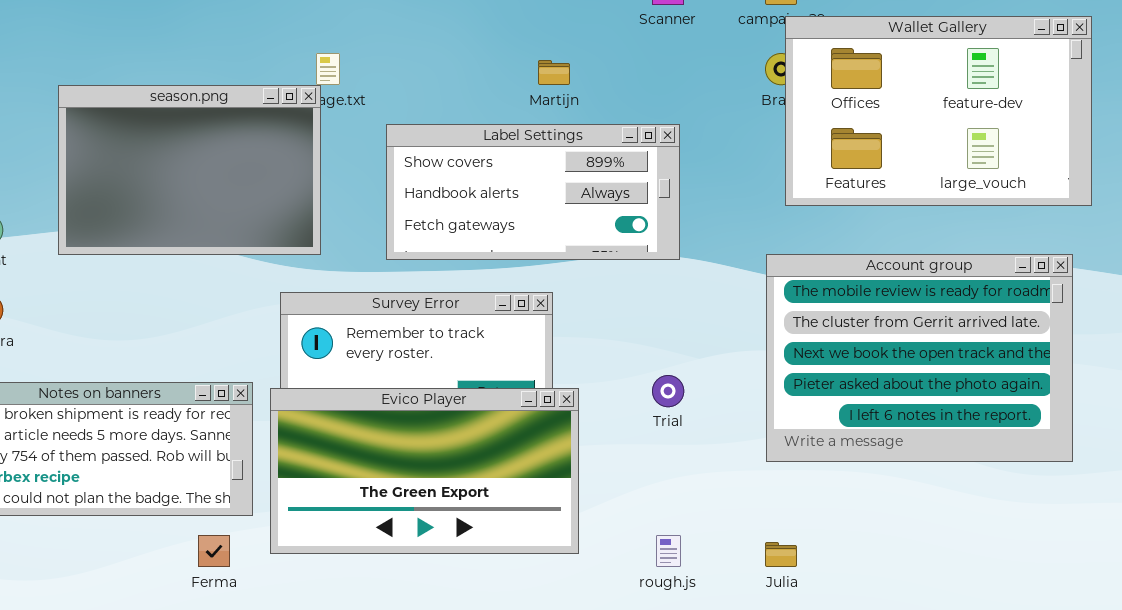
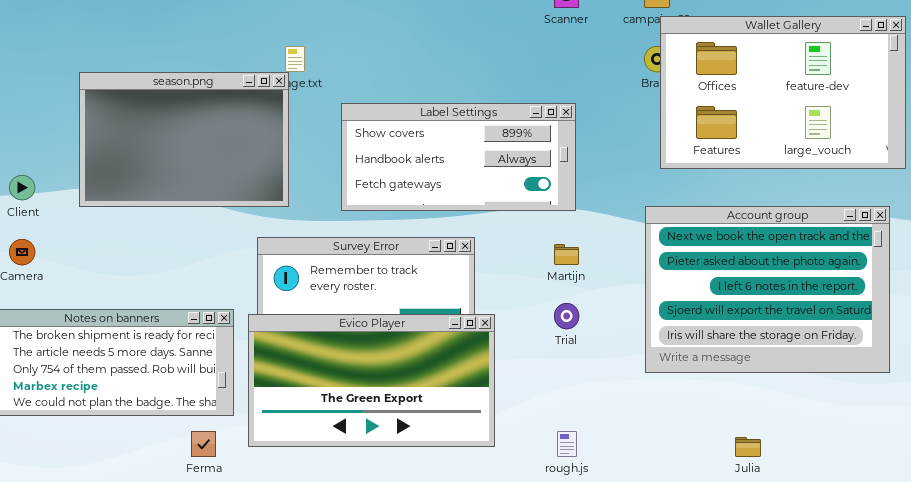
Martijn: [538,60,570,85] -> [554,244,579,265], moved
Account group: [766,254,1073,462] -> [645,206,890,373], scrolled down 2 rows
Julia: [765,542,797,567] -> [735,437,761,457], moved

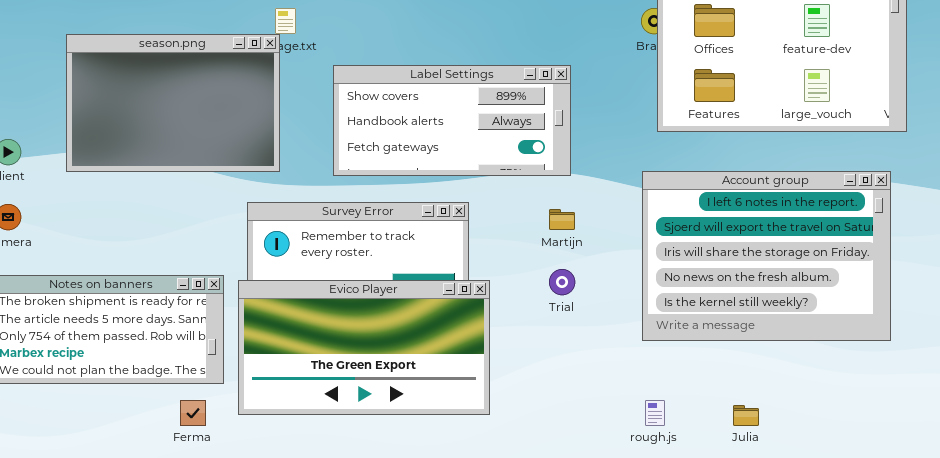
Account group: [645,206,890,373] -> [642,171,891,341], scrolled down 2 rows
rough.js: [557,431,577,457] -> [645,400,665,426], moved

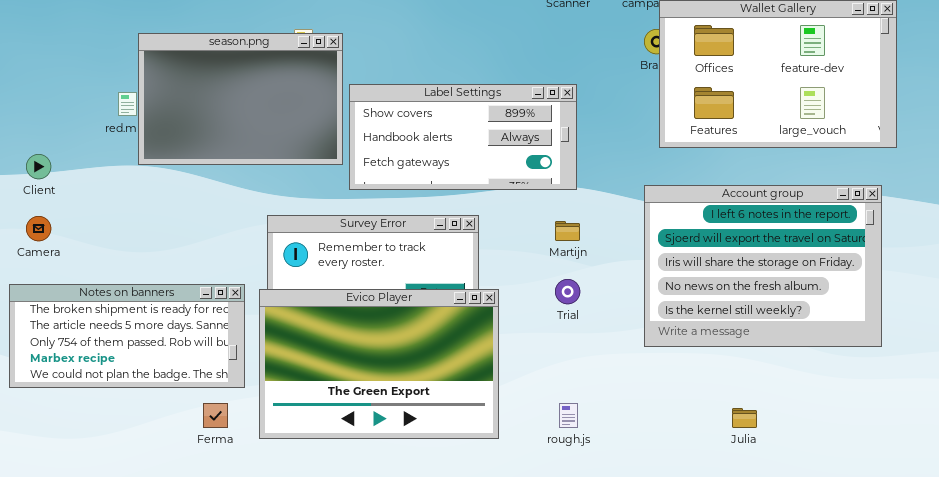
season.png: [66,34,280,172] -> [138,33,343,165], moved
Evico Player: [238,280,490,415] -> [259,289,499,439], resized
rough.js: [645,400,665,426] -> [559,403,578,428], moved

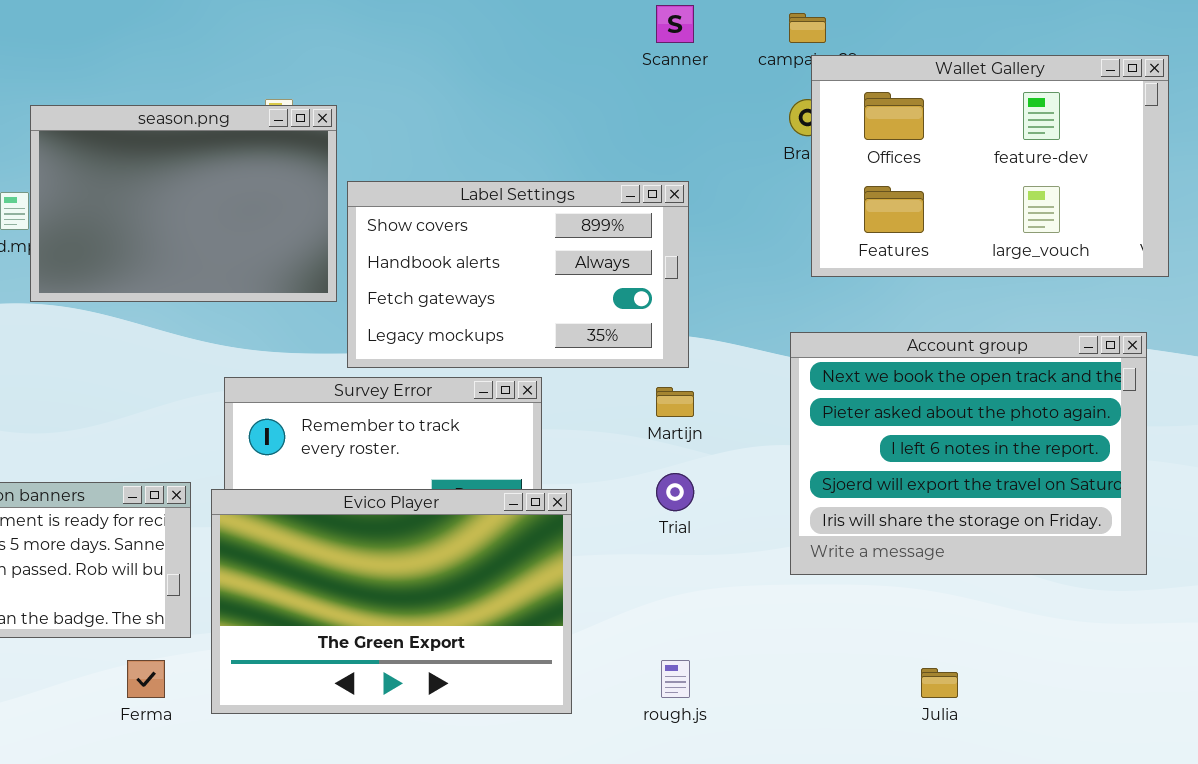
Label Settings: [349,84,577,190] -> [347,181,689,368], resized
Account group: [644,185,882,347] -> [790,332,1147,575], scrolled up 2 rows

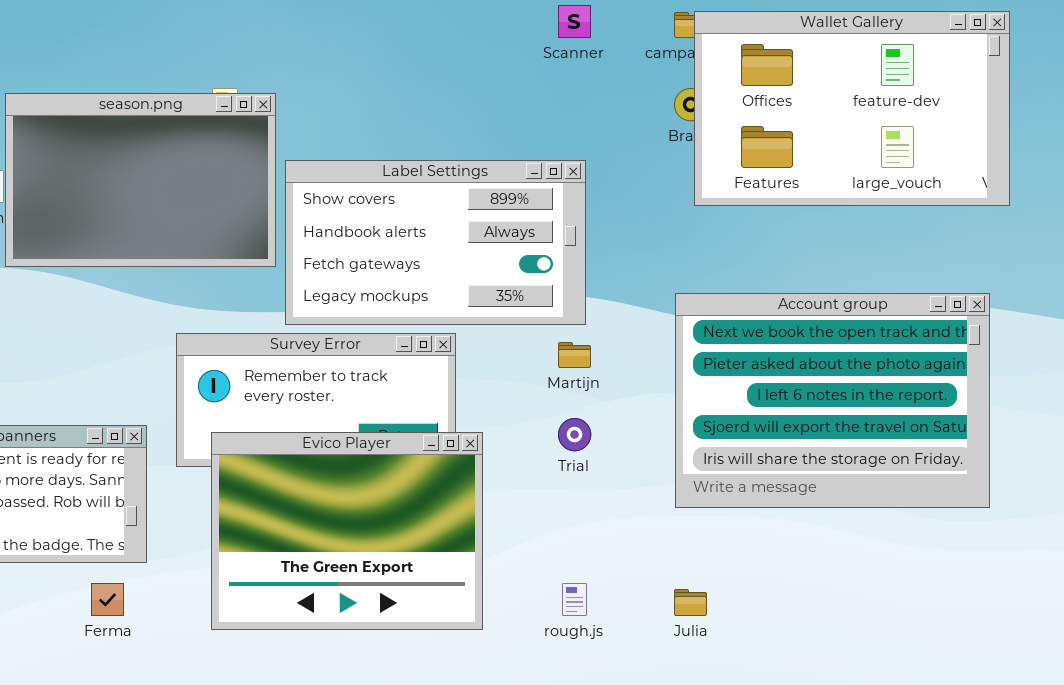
Wallet Gallery: [811,55,1169,277] -> [694,11,1010,206], moved
Evico Player: [211,489,572,714] -> [211,432,483,630], resized
Julia: [921,668,958,698] -> [674,589,707,616], moved

